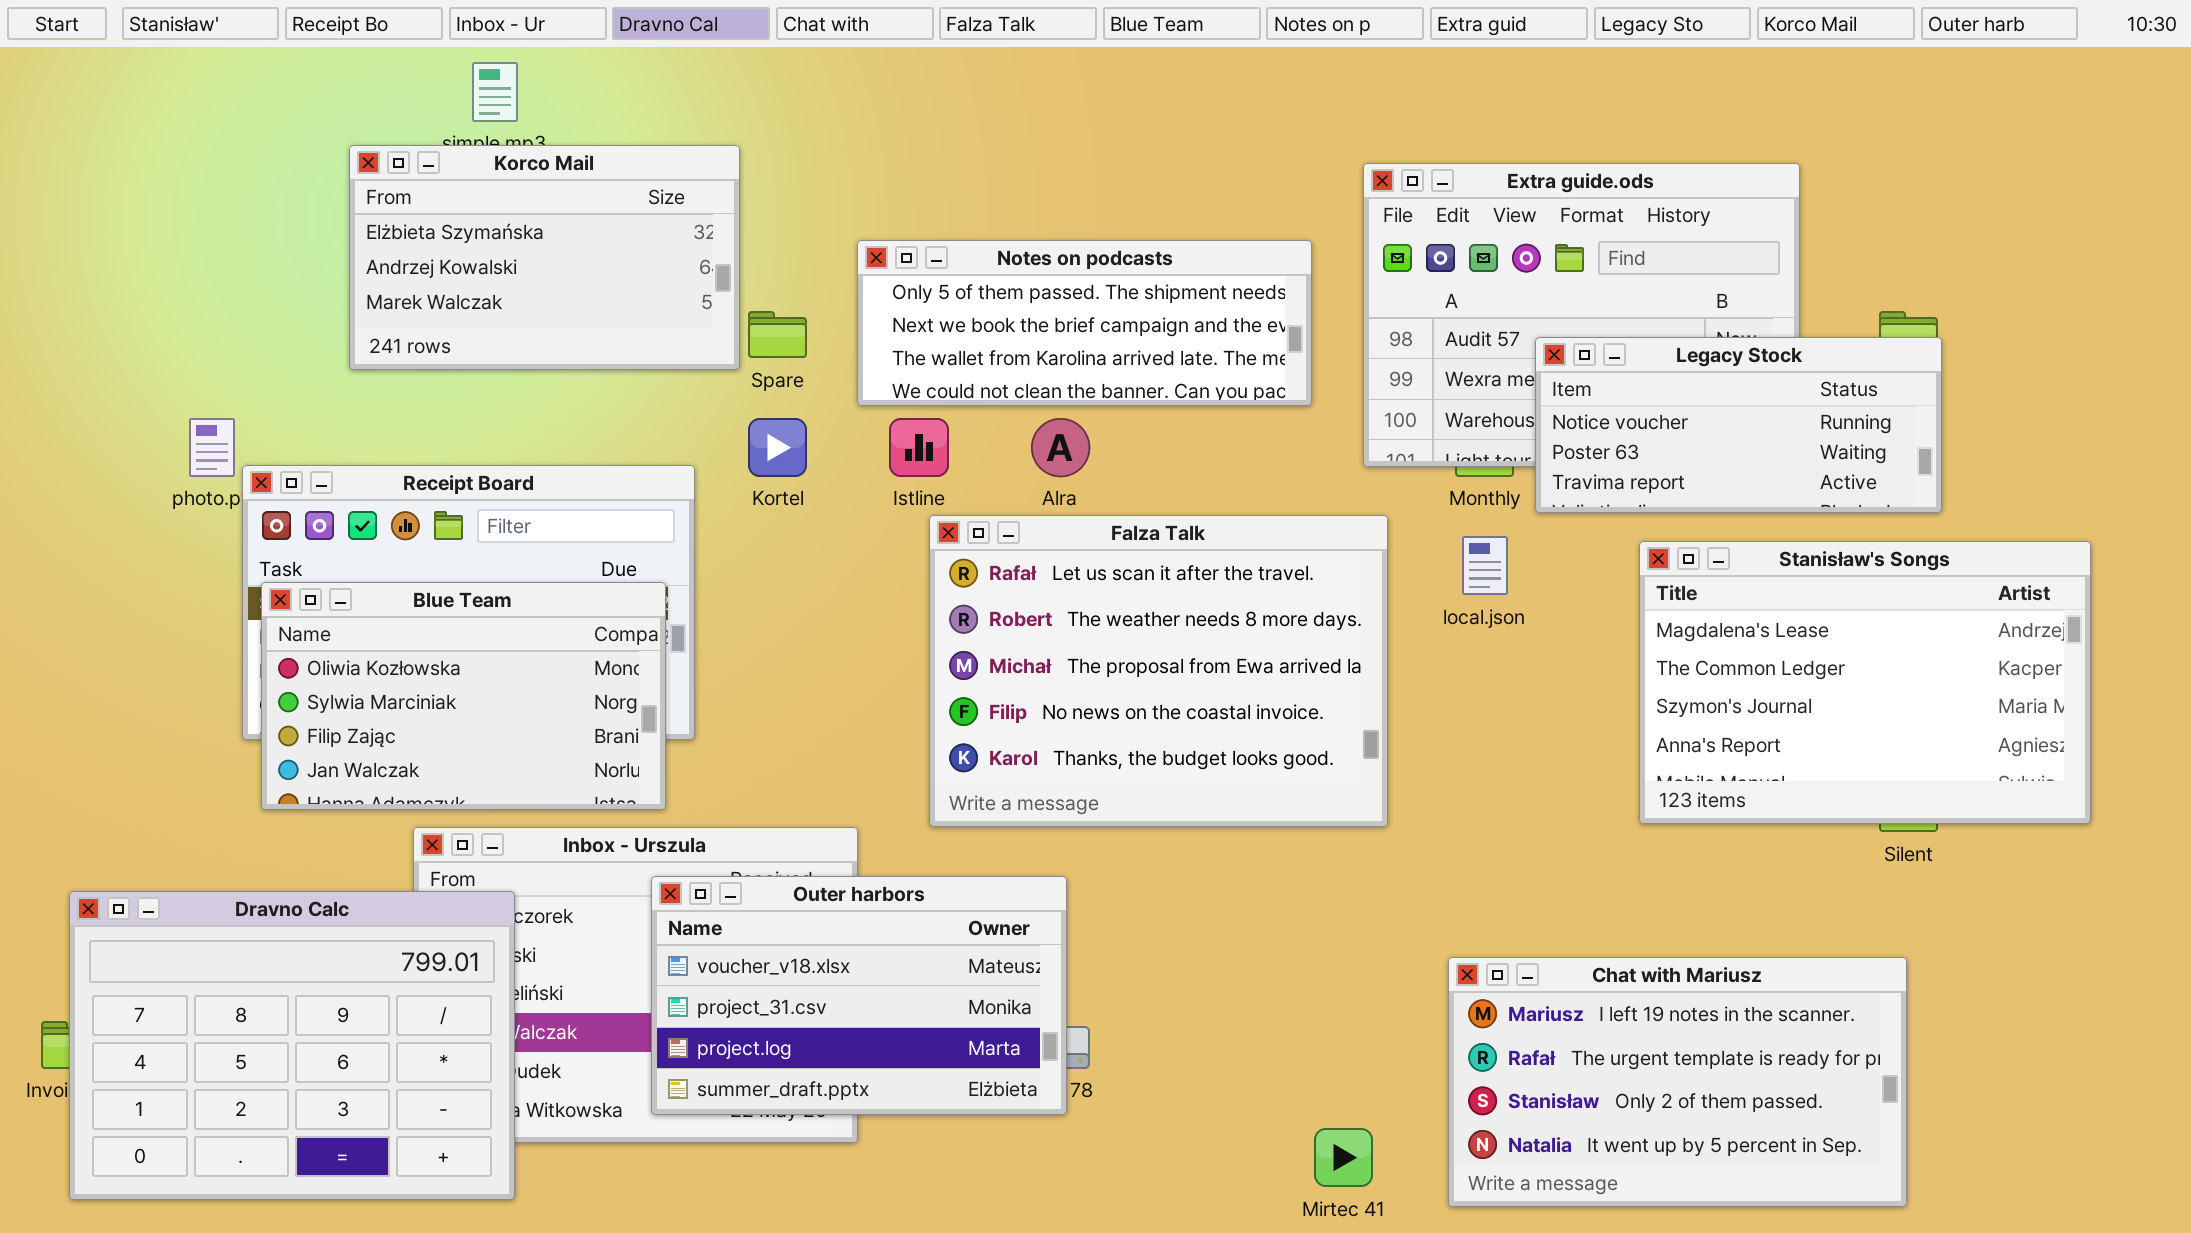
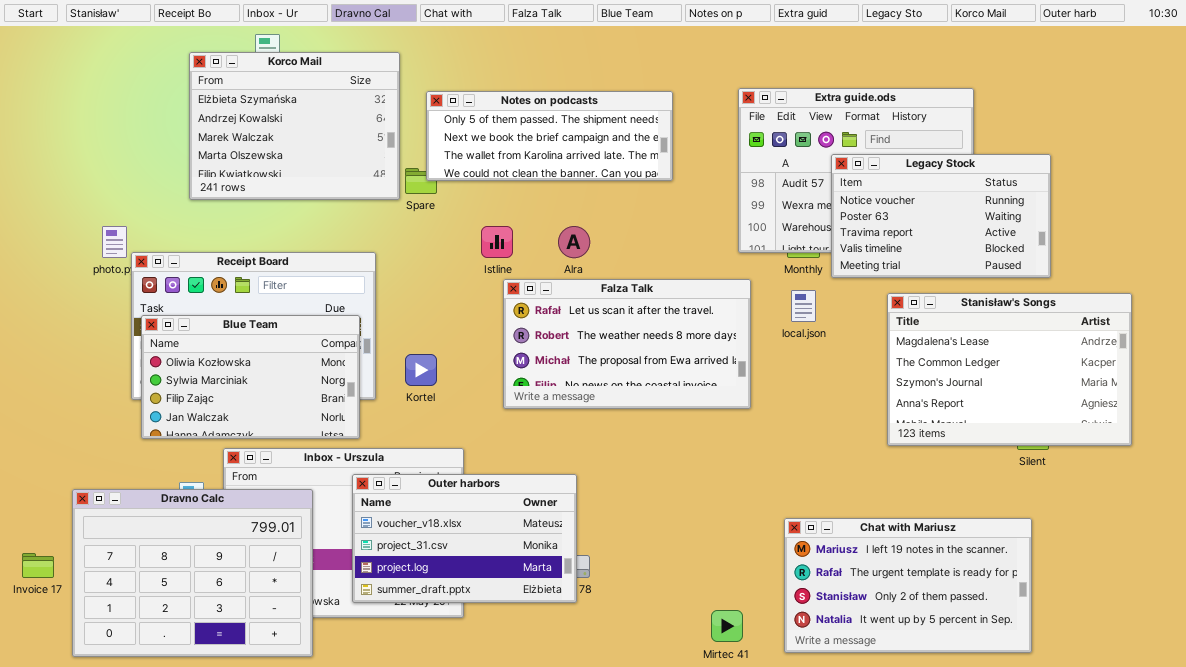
Korco Mail: [349,145,740,370] -> [189,52,400,200], resized
Notes on podcasts: [857,240,1312,406] -> [426,91,673,181], moved
Legacy Stock: [1535,337,1942,513] -> [831,154,1051,278], resized
Kortel: [748,418,807,477] -> [405,354,437,386], moved
Falza Talk: [929,515,1388,827] -> [503,279,751,409], resized
Dravno Calc: [69,891,515,1200] -> [72,489,313,657], moved

